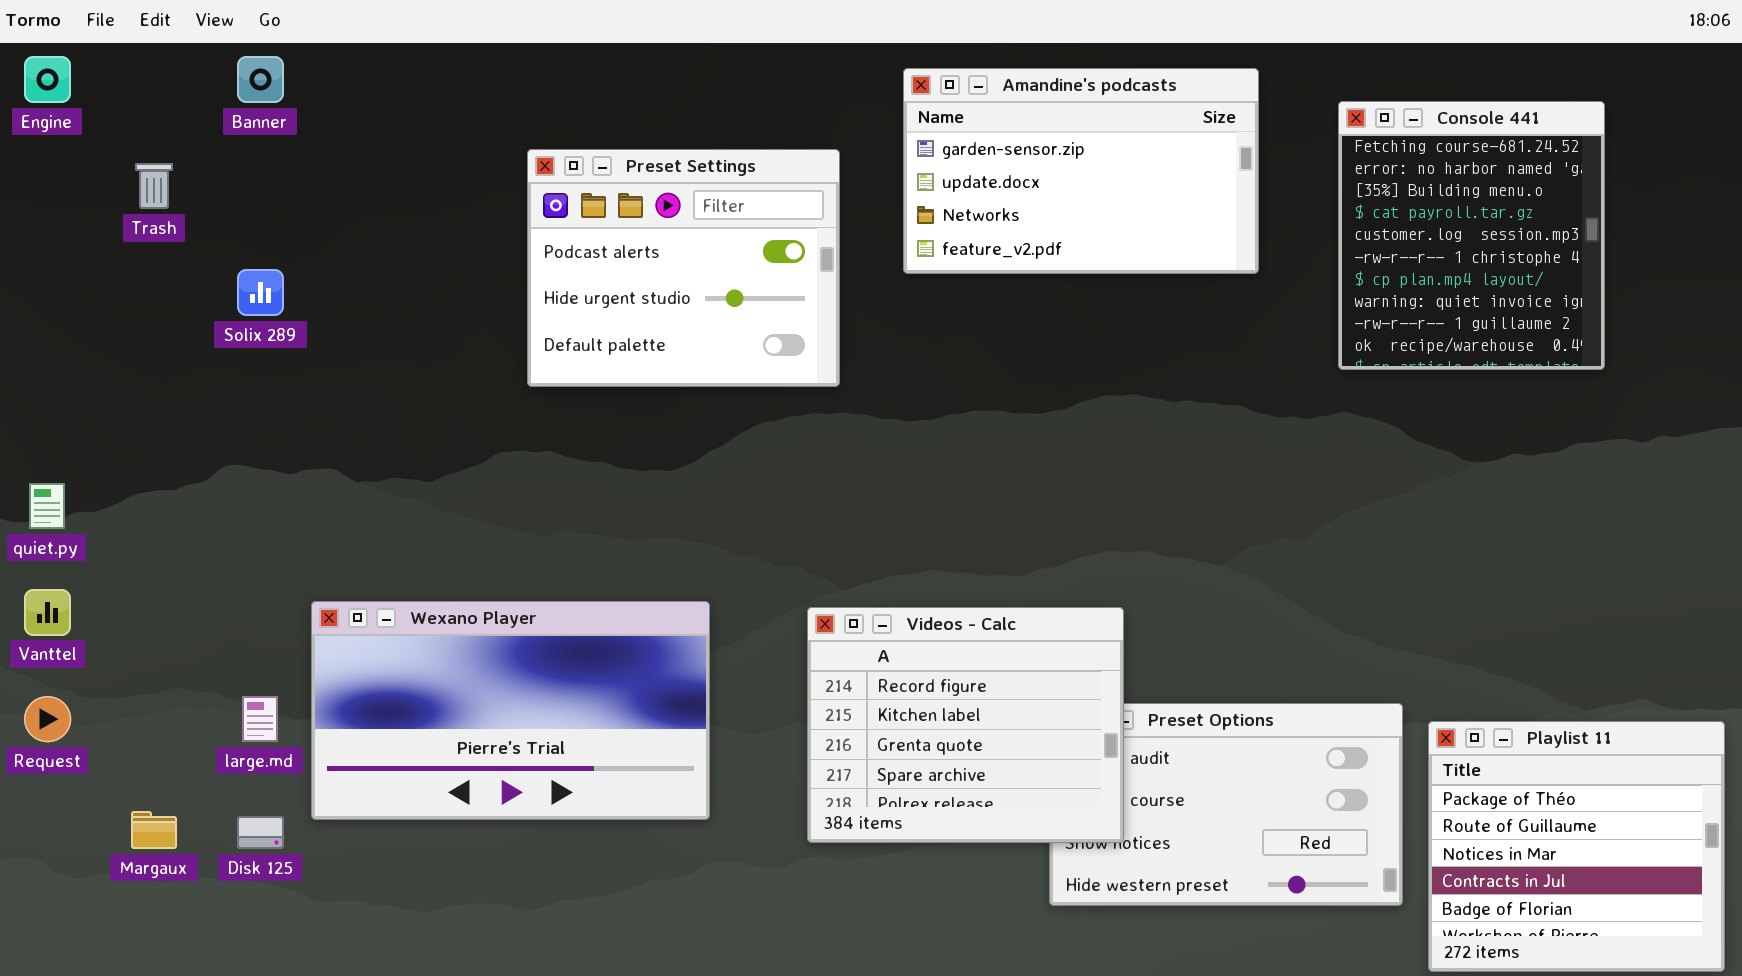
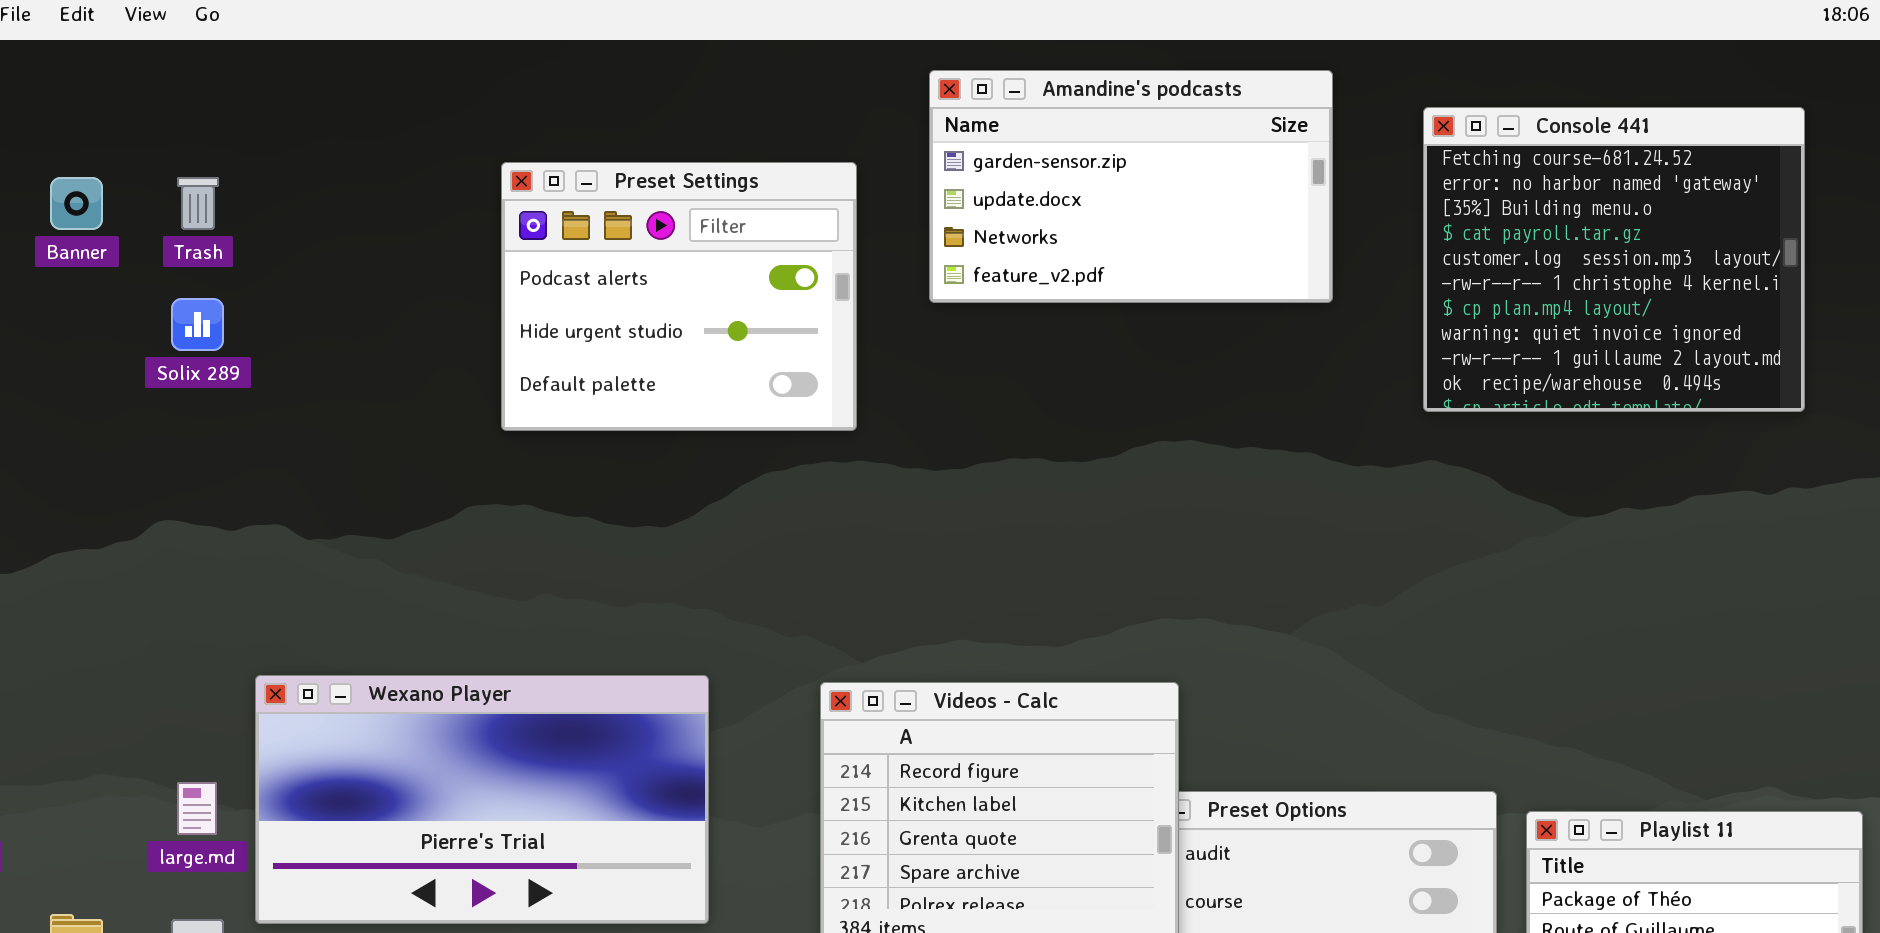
Banner: [237,56,284,103] -> [50,177,103,230], moved
Console 441: [1338,101,1605,370] -> [1423,107,1805,412], resized
Trash: [135,163,173,209] -> [177,177,219,230], moved

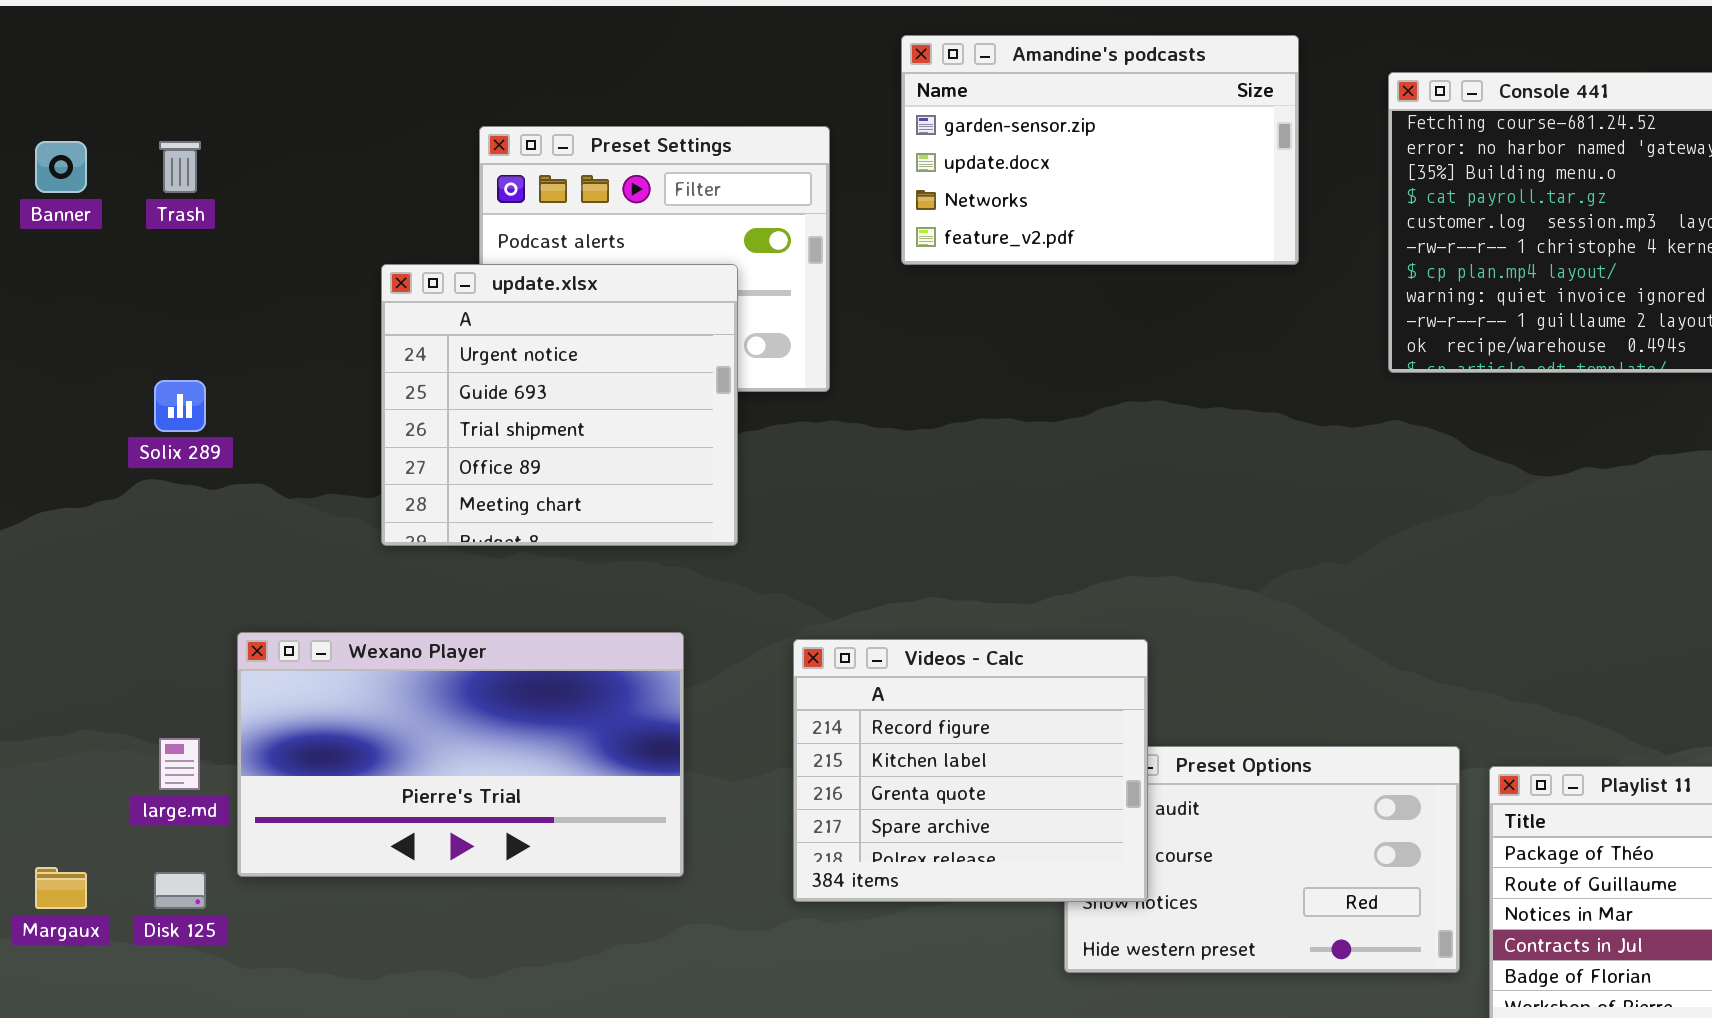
Solix 289: [171,298,224,351] -> [154,380,206,432], moved
update.xlsx: none -> [381,264,738,546], opened

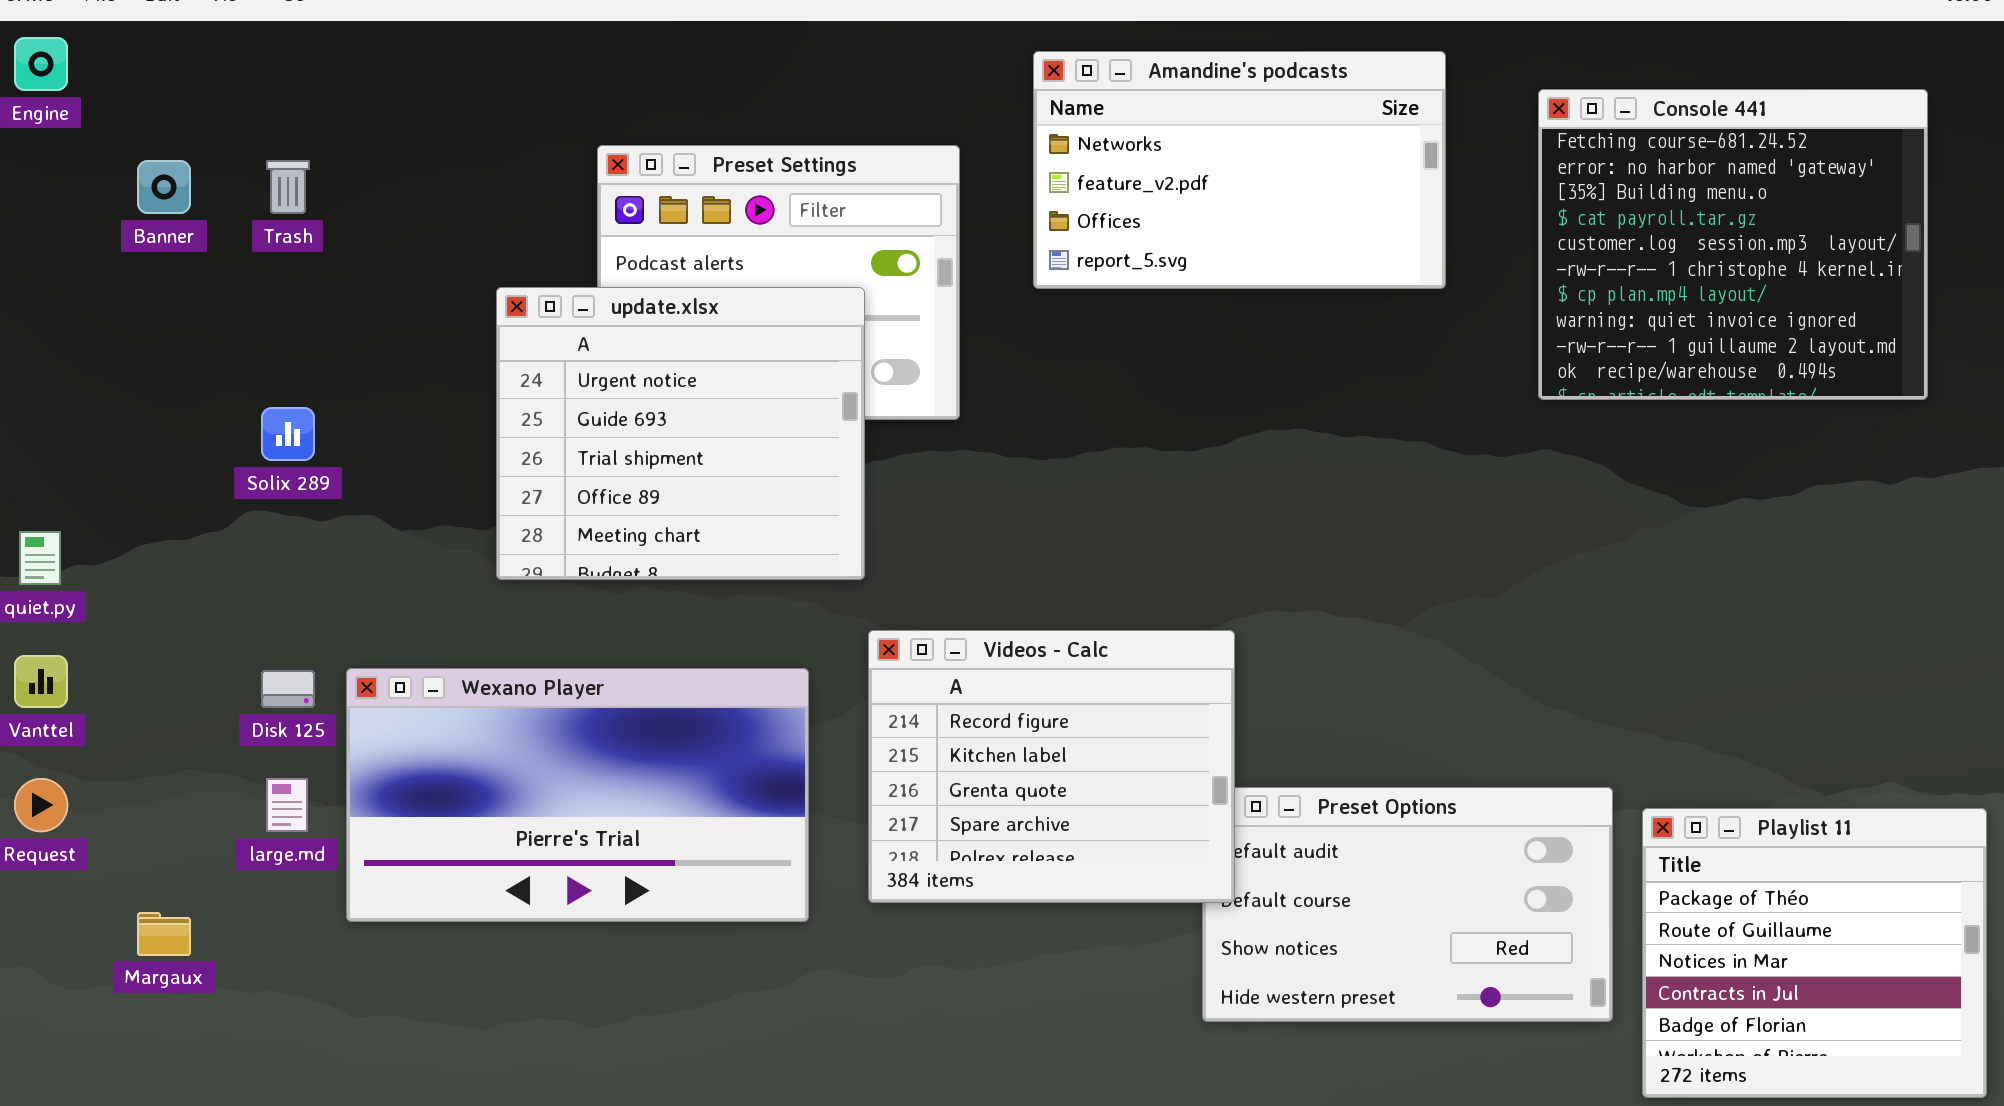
Amandine's podcasts: [901,35,1299,265] -> [1033,51,1446,289], scrolled down 2 rows
Videos - Calc: [793,639,1148,902] -> [868,630,1235,903], moved
Disk 125: [154,872,206,909] -> [261,670,315,708], moved

